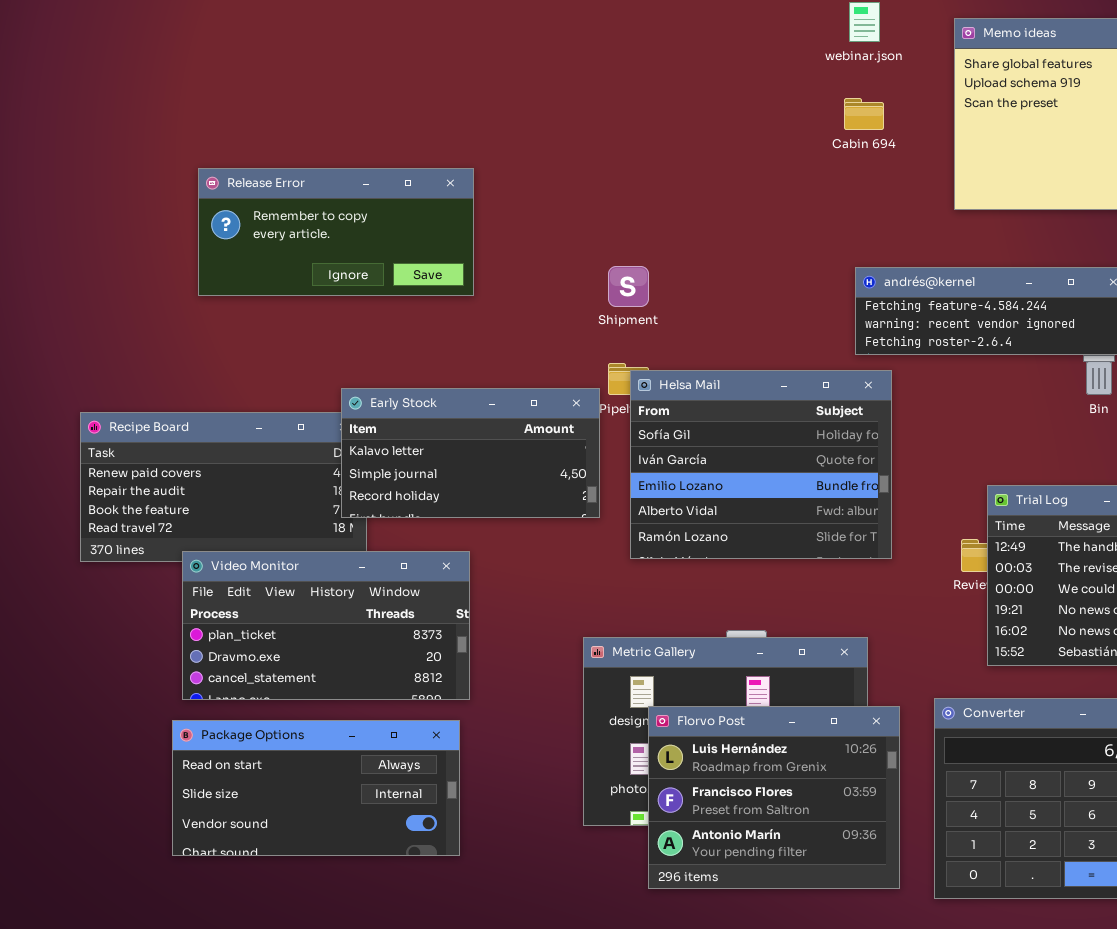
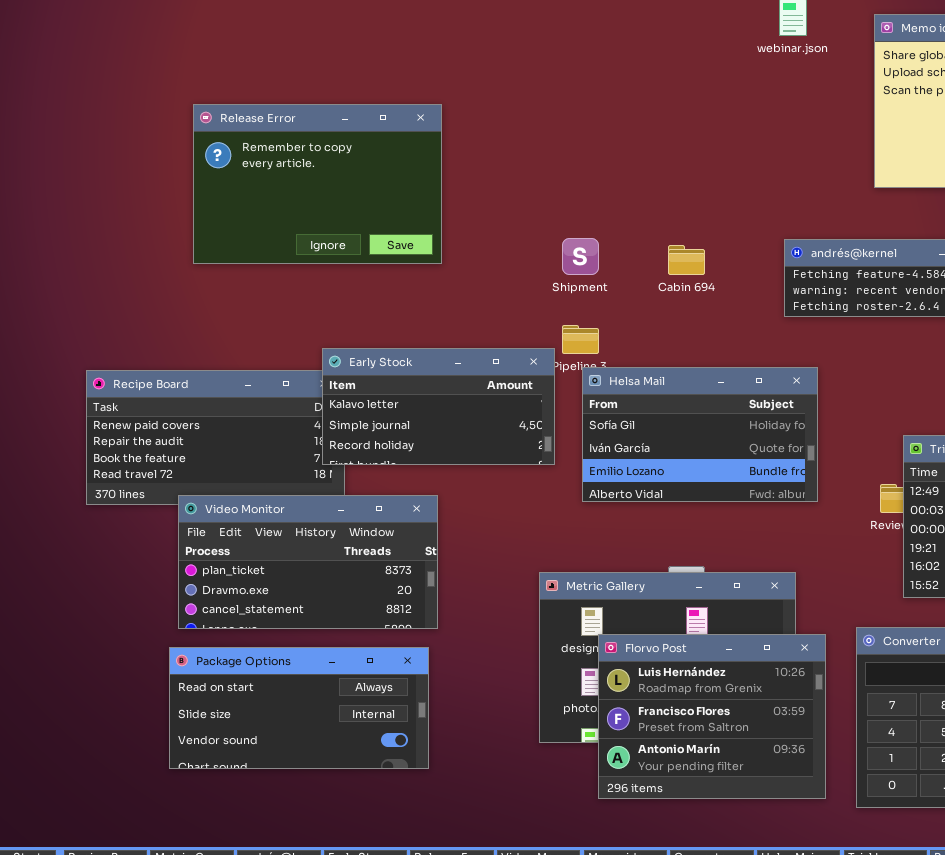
Cabin 694: [844,98,884,130] -> [668,245,705,275], moved
Release Error: [198,168,474,296] -> [193,104,442,264], resized
Helsa Mail: [630,370,892,559] -> [582,367,818,502], resized

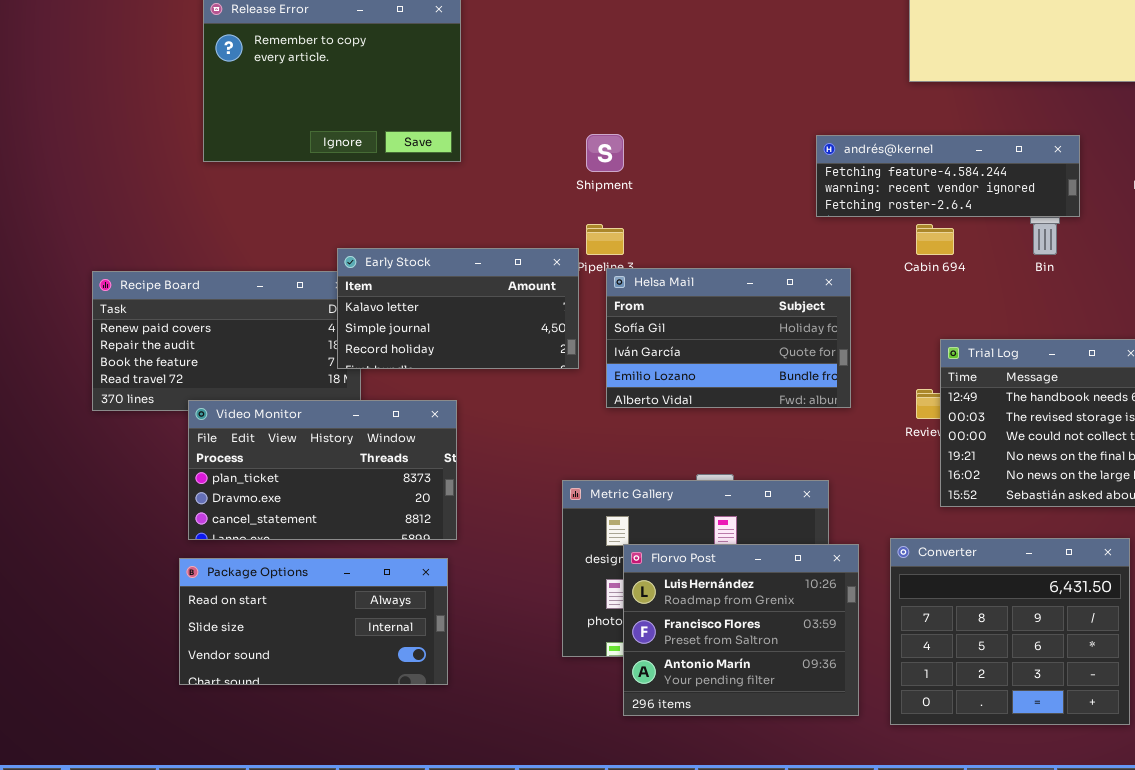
Cabin 694: [668,245,705,275] -> [916,224,954,255], moved

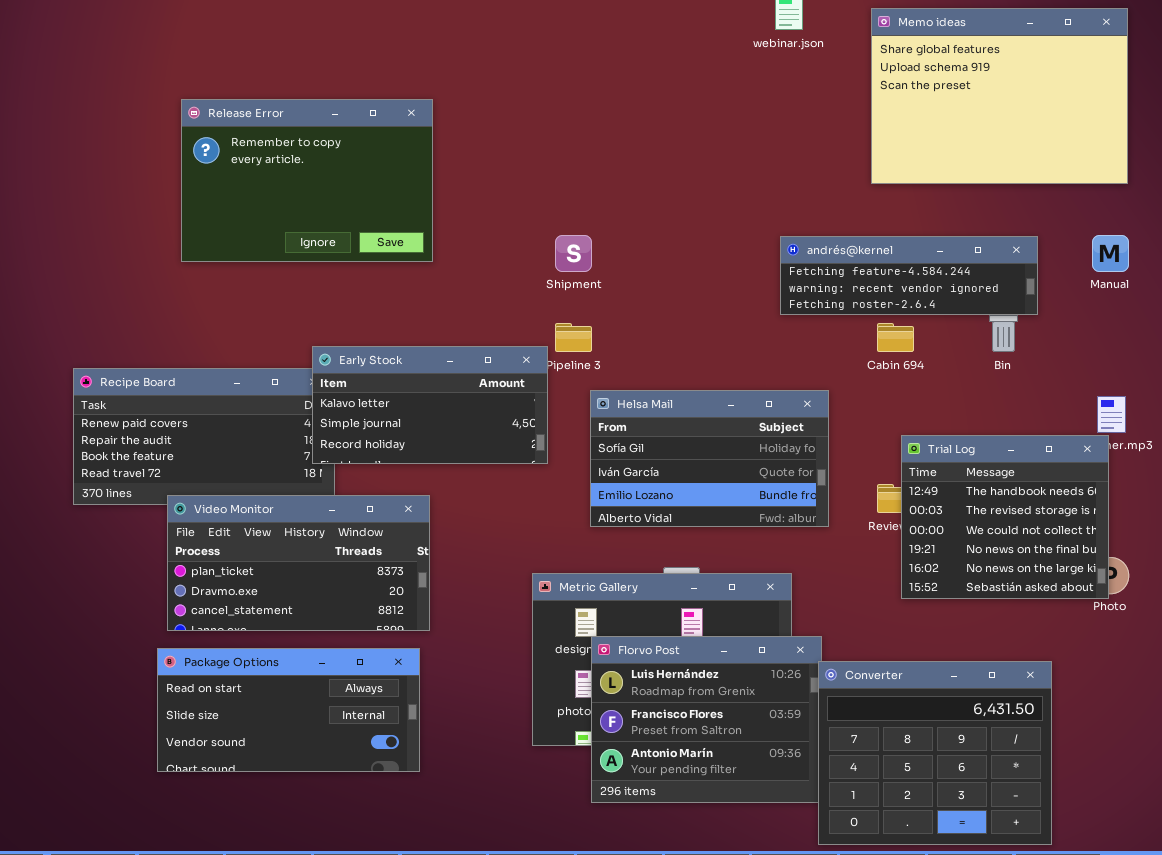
Helsa Mail: [606,268,851,408] -> [590,390,829,527], moved
Converter: [890,538,1130,725] -> [818,661,1052,845], moved

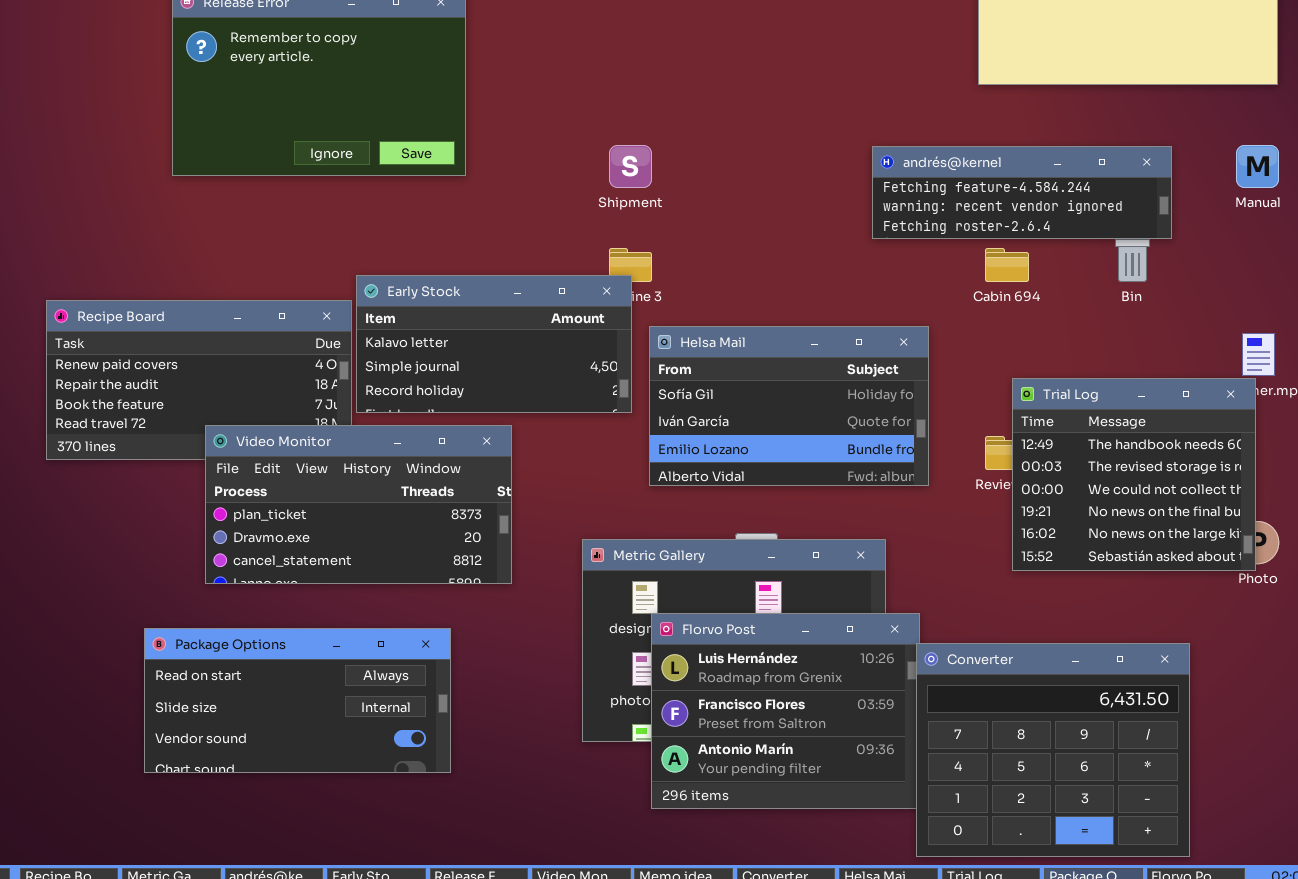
Early Stock: [312,346,548,464] -> [356,275,632,413], moved
Video Monitor: [167,495,430,631] -> [205,425,512,584], moved

